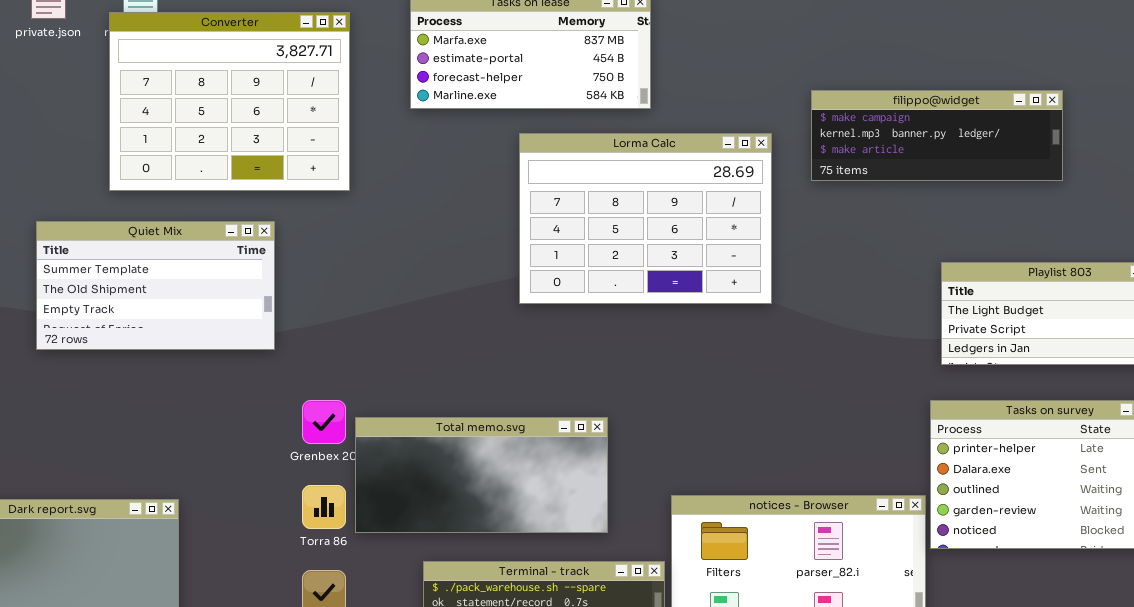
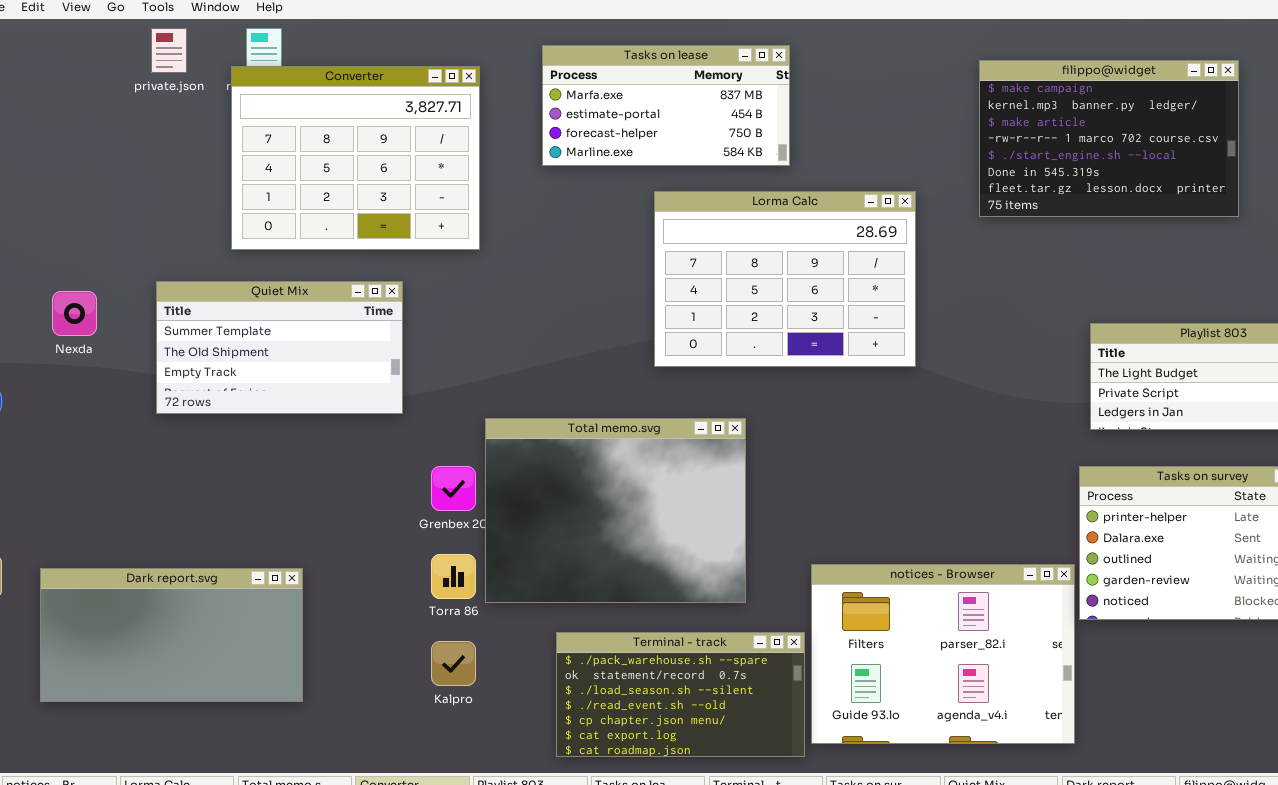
filippo@widget: [811,90,1063,181] -> [979,60,1239,217], moved, resized
Total memo.svg: [355,417,608,533] -> [485,418,746,603], resized

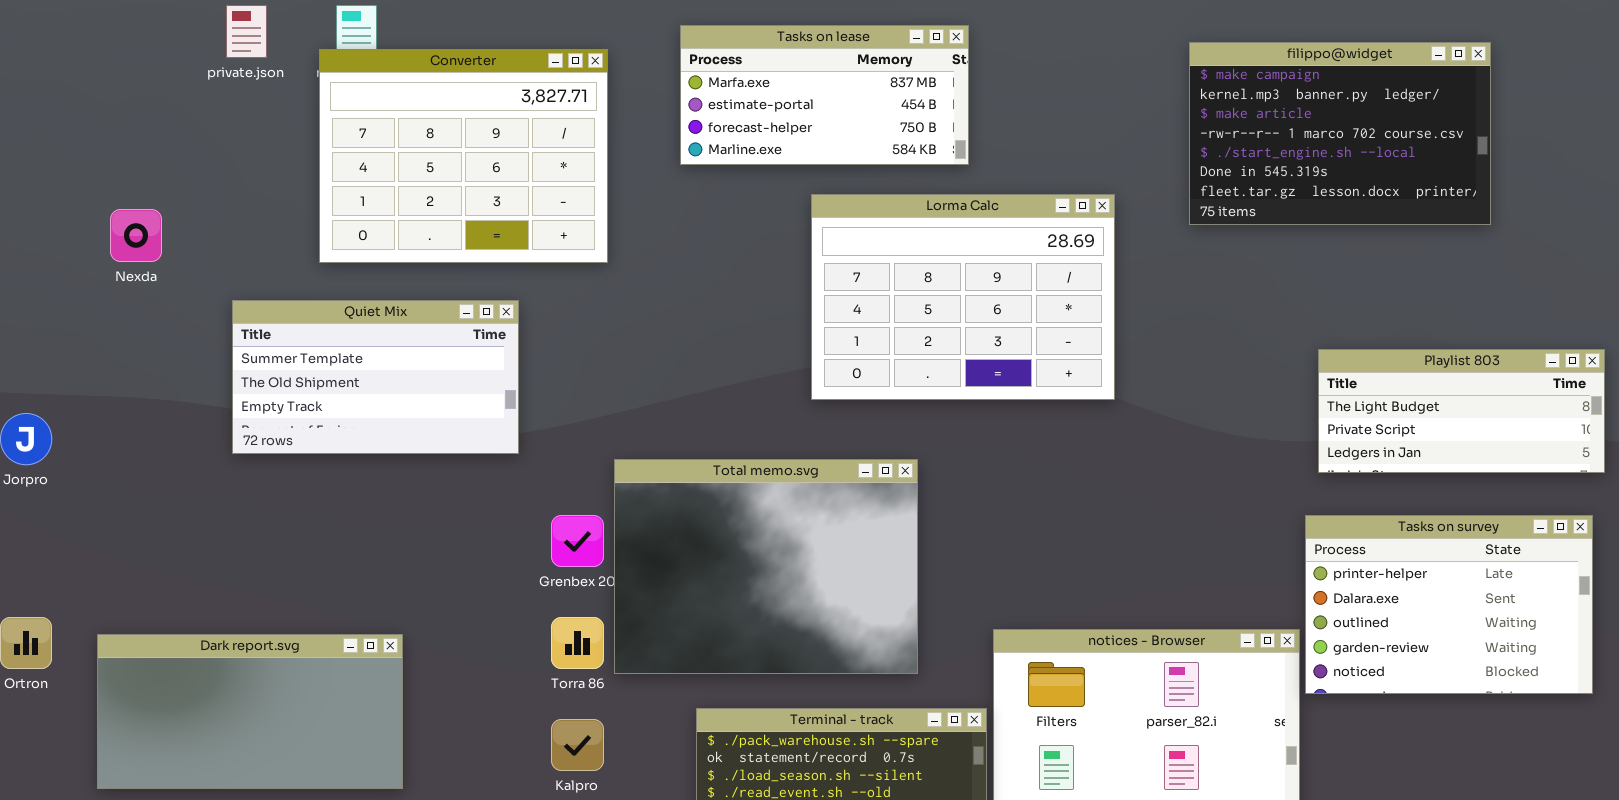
Nexda: [52,291,97,336] -> [110,209,162,262], moved

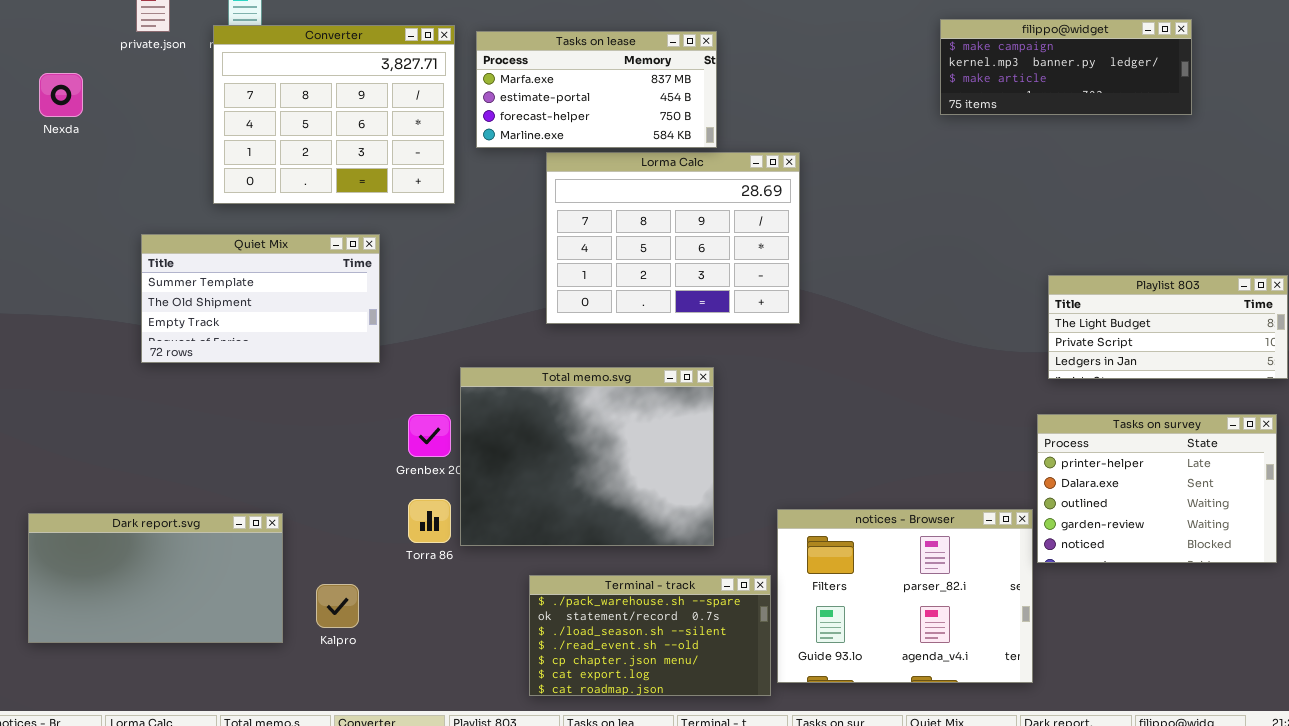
Tasks on lease: [680,25,969,165] -> [476,31,717,148], moved
filippo@widget: [1189,42,1491,225] -> [940,19,1192,115], resized
Lorma Calc: [811,194,1115,400] -> [546,152,800,324], moved
Nexda: [110,209,162,262] -> [39,73,83,117], moved
Kalpro: [551,719,604,771] -> [316,584,359,628], moved

